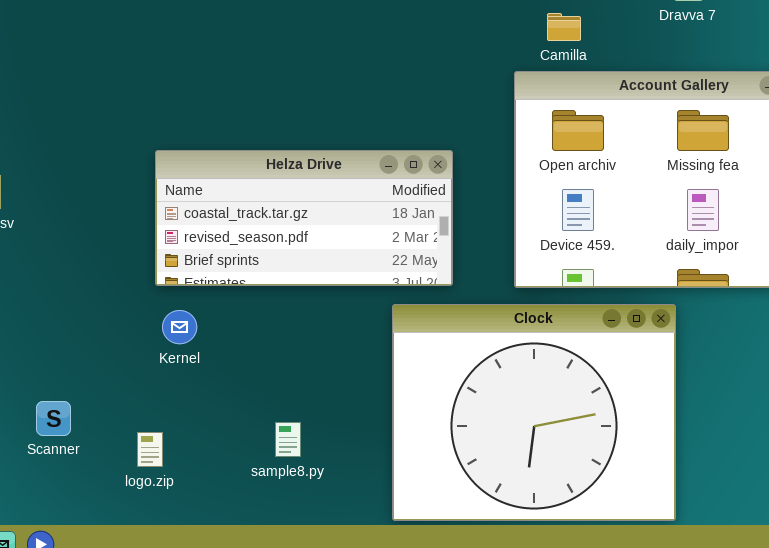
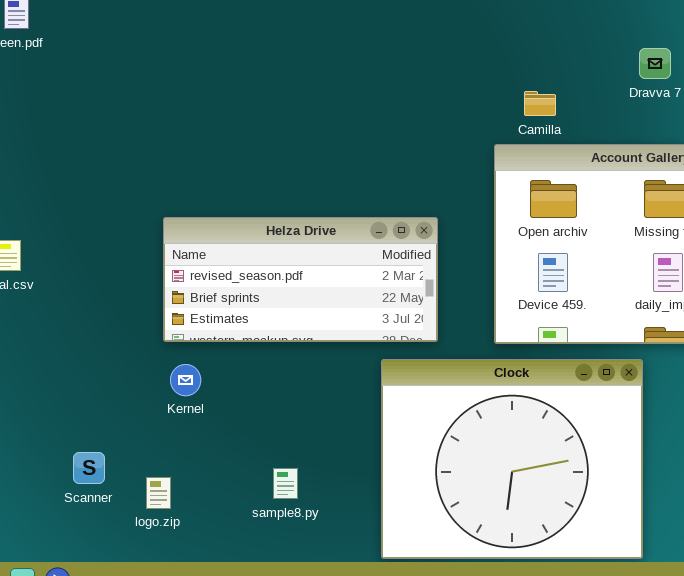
Helza Drive: [155,150,453,286] -> [163,217,438,342], scrolled down 1 row
Scanner: [36,401,71,436] -> [73,452,105,484], moved

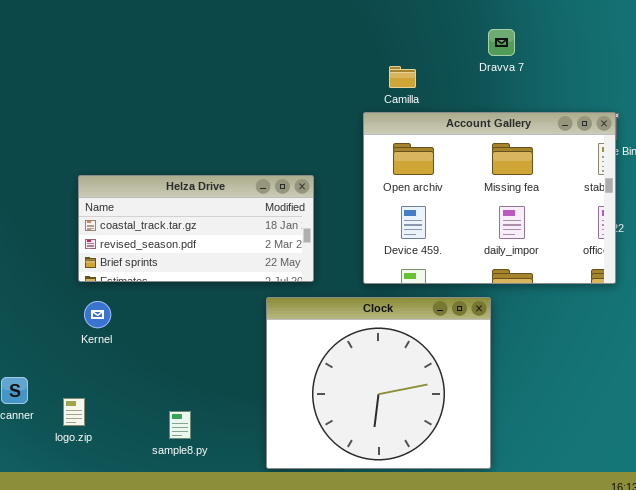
Helza Drive: [163,217,438,342] -> [78,175,314,282], scrolled up 1 row
sample8.py: [273,468,298,499] -> [169,411,191,439], moved

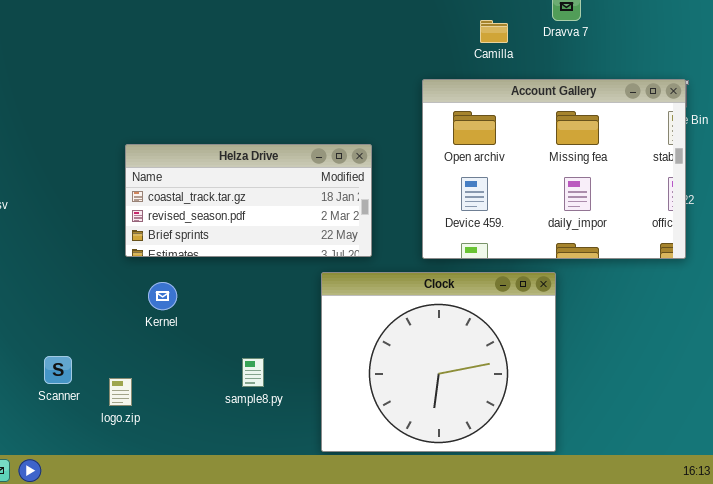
Camilla: [389,66,416,88] -> [480,20,508,43], moved
Kernel: [84,301,111,328] -> [148,282,177,310], moved
sample8.py: [169,411,191,439] -> [242,358,264,387], moved

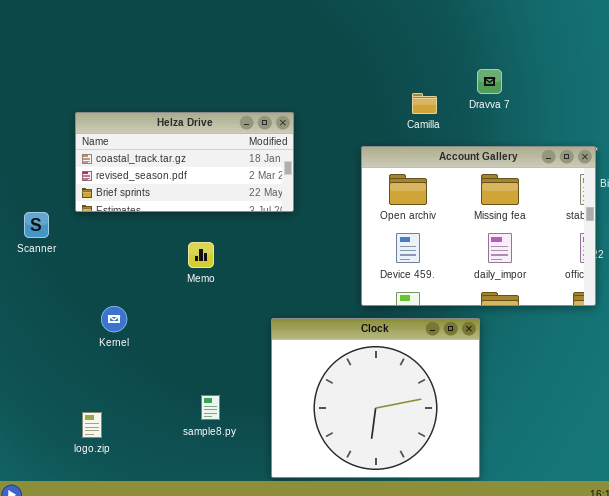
Helza Drive: [125,144,372,257] -> [75,112,294,212], moved
Kernel: [148,282,177,310] -> [101,306,127,332], moved
Scanner: [44,356,72,384] -> [24,212,49,238], moved

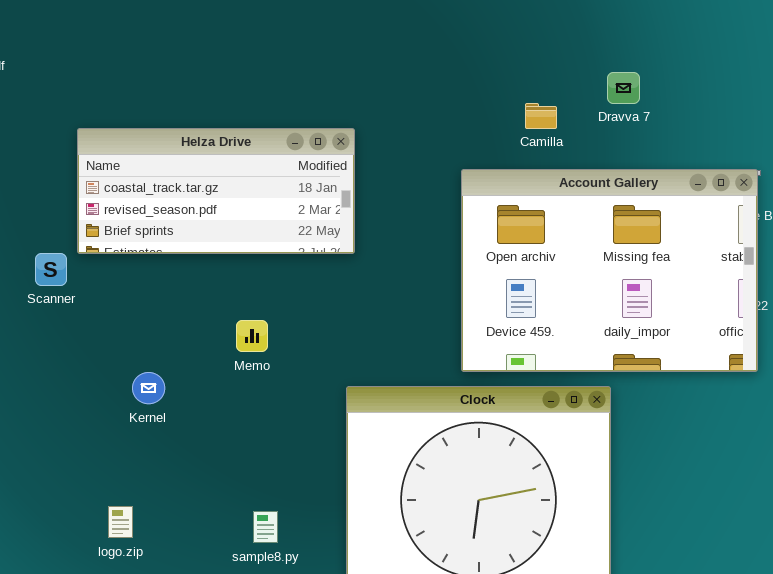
Helza Drive: [75,112,294,212] -> [77,128,355,254], moved
Memo: [188,242,214,268] -> [236,320,268,352], moved
sample8.py: [201,395,220,420] -> [253,511,278,543], moved

